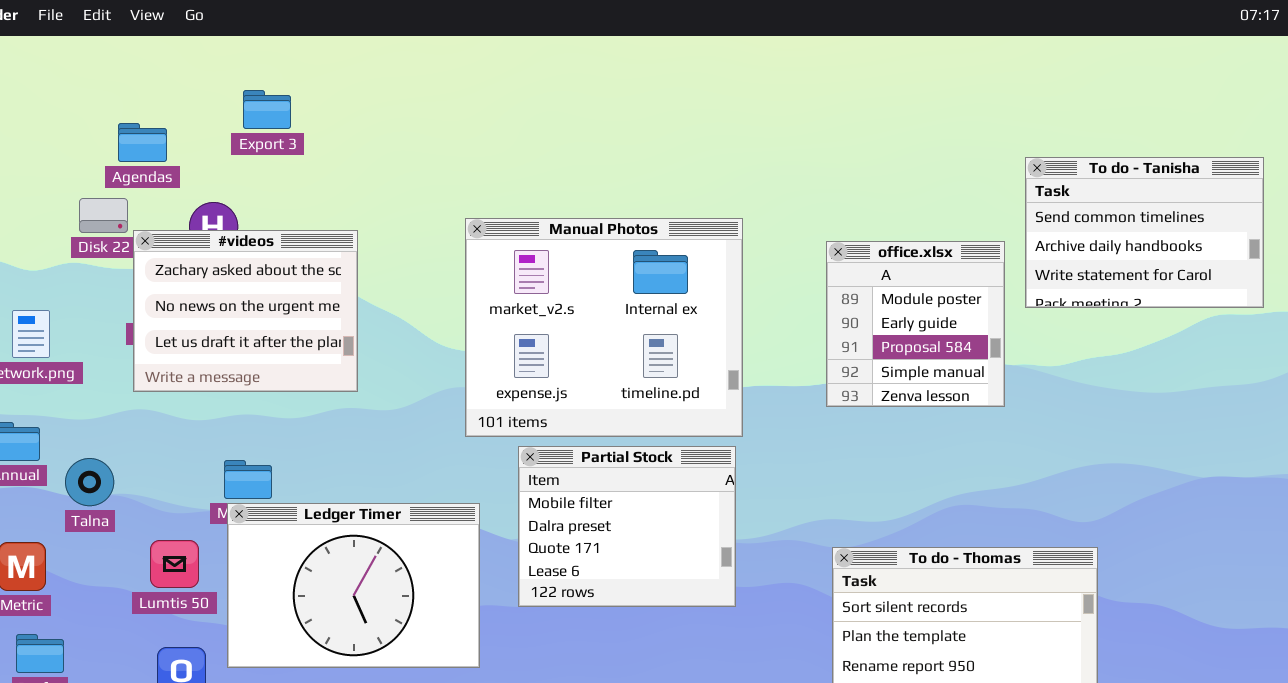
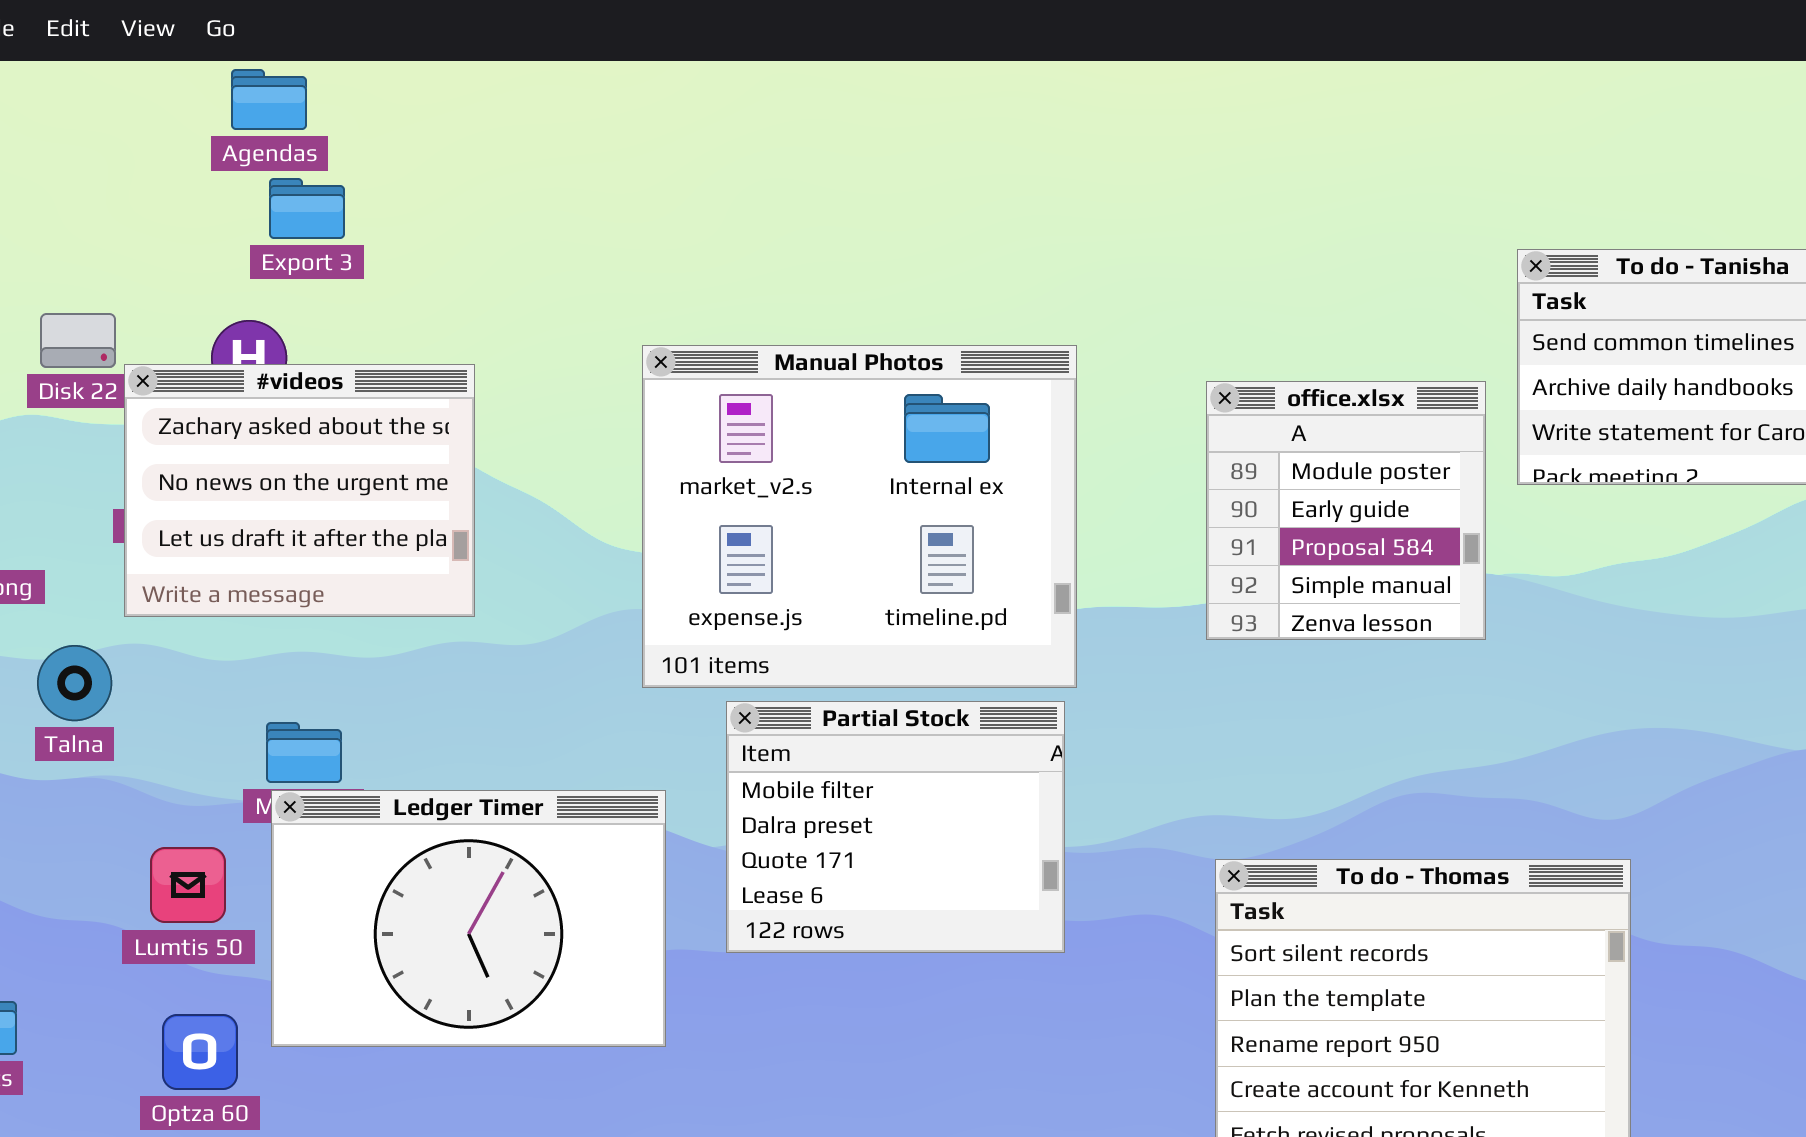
Export 3: [243,90,291,129] -> [269,178,345,239], moved
Agendas: [118,123,167,162] -> [231,69,307,130], moved
Talna: [65,458,114,506] -> [37,645,112,721], moved

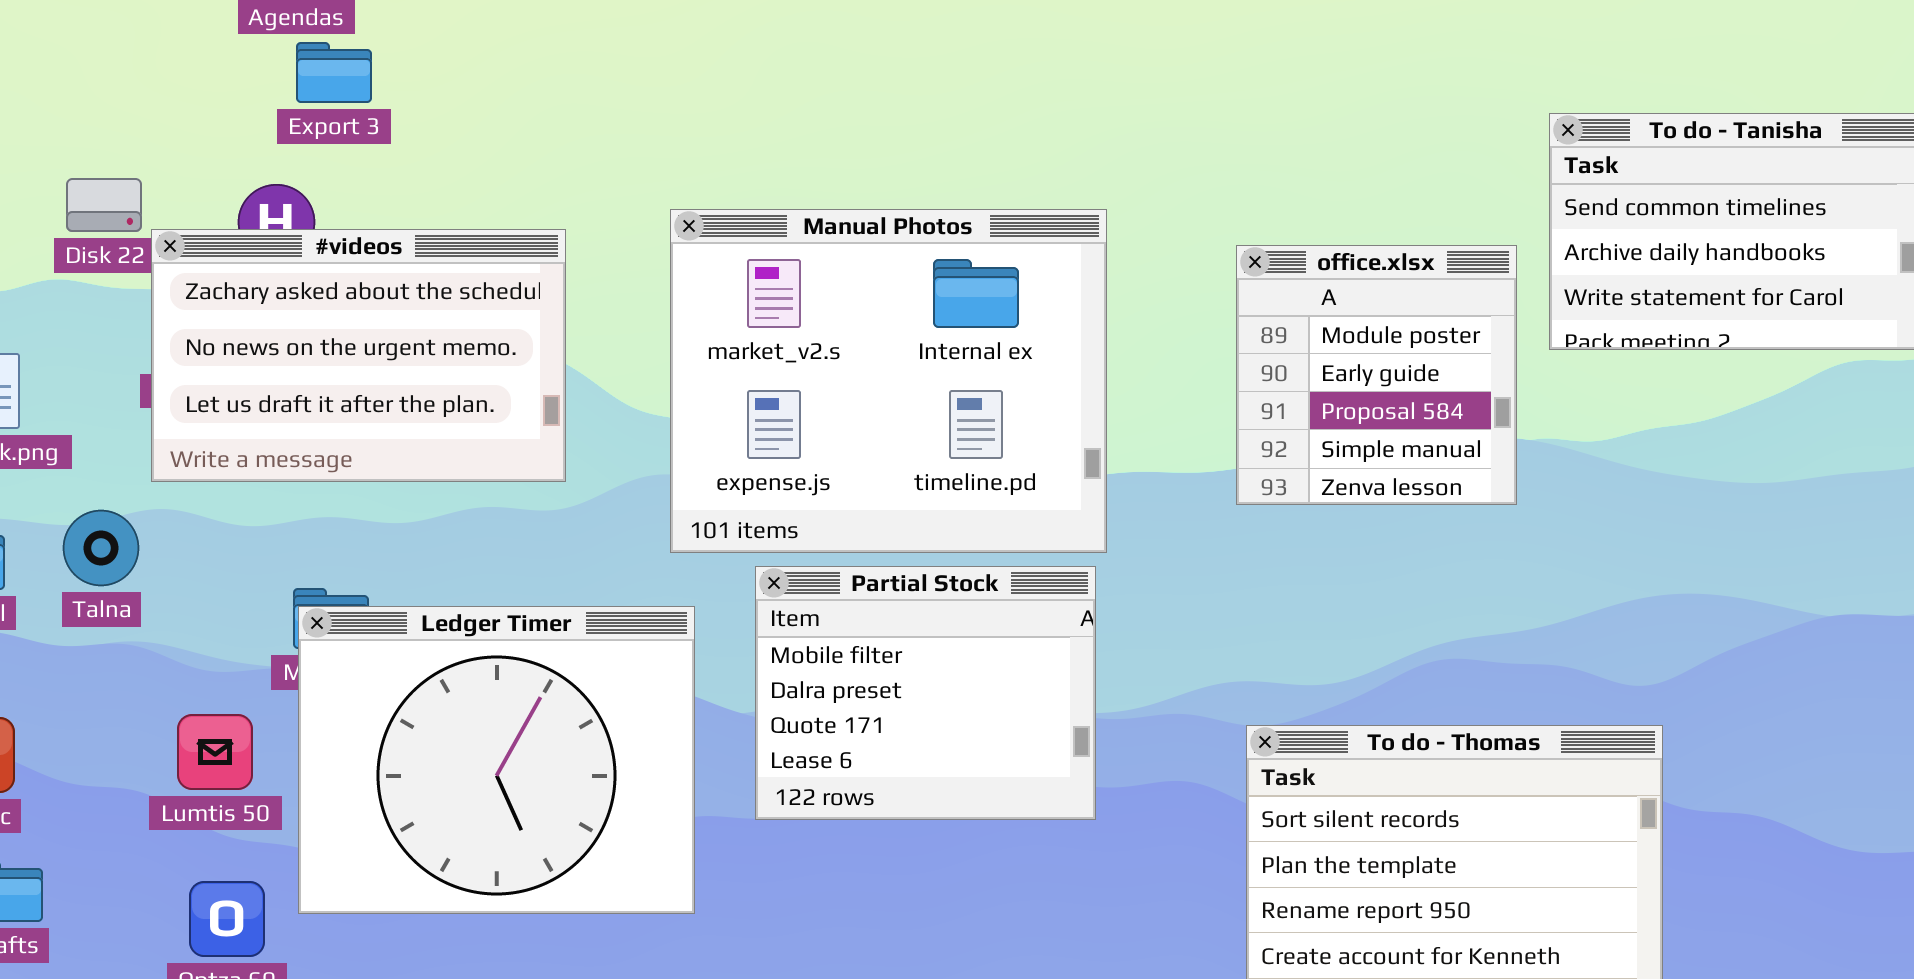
#videos: [124,364,475,617] -> [151,229,566,482], resized
Ledger Timer: [271,790,666,1047] -> [298,606,695,914], resized

